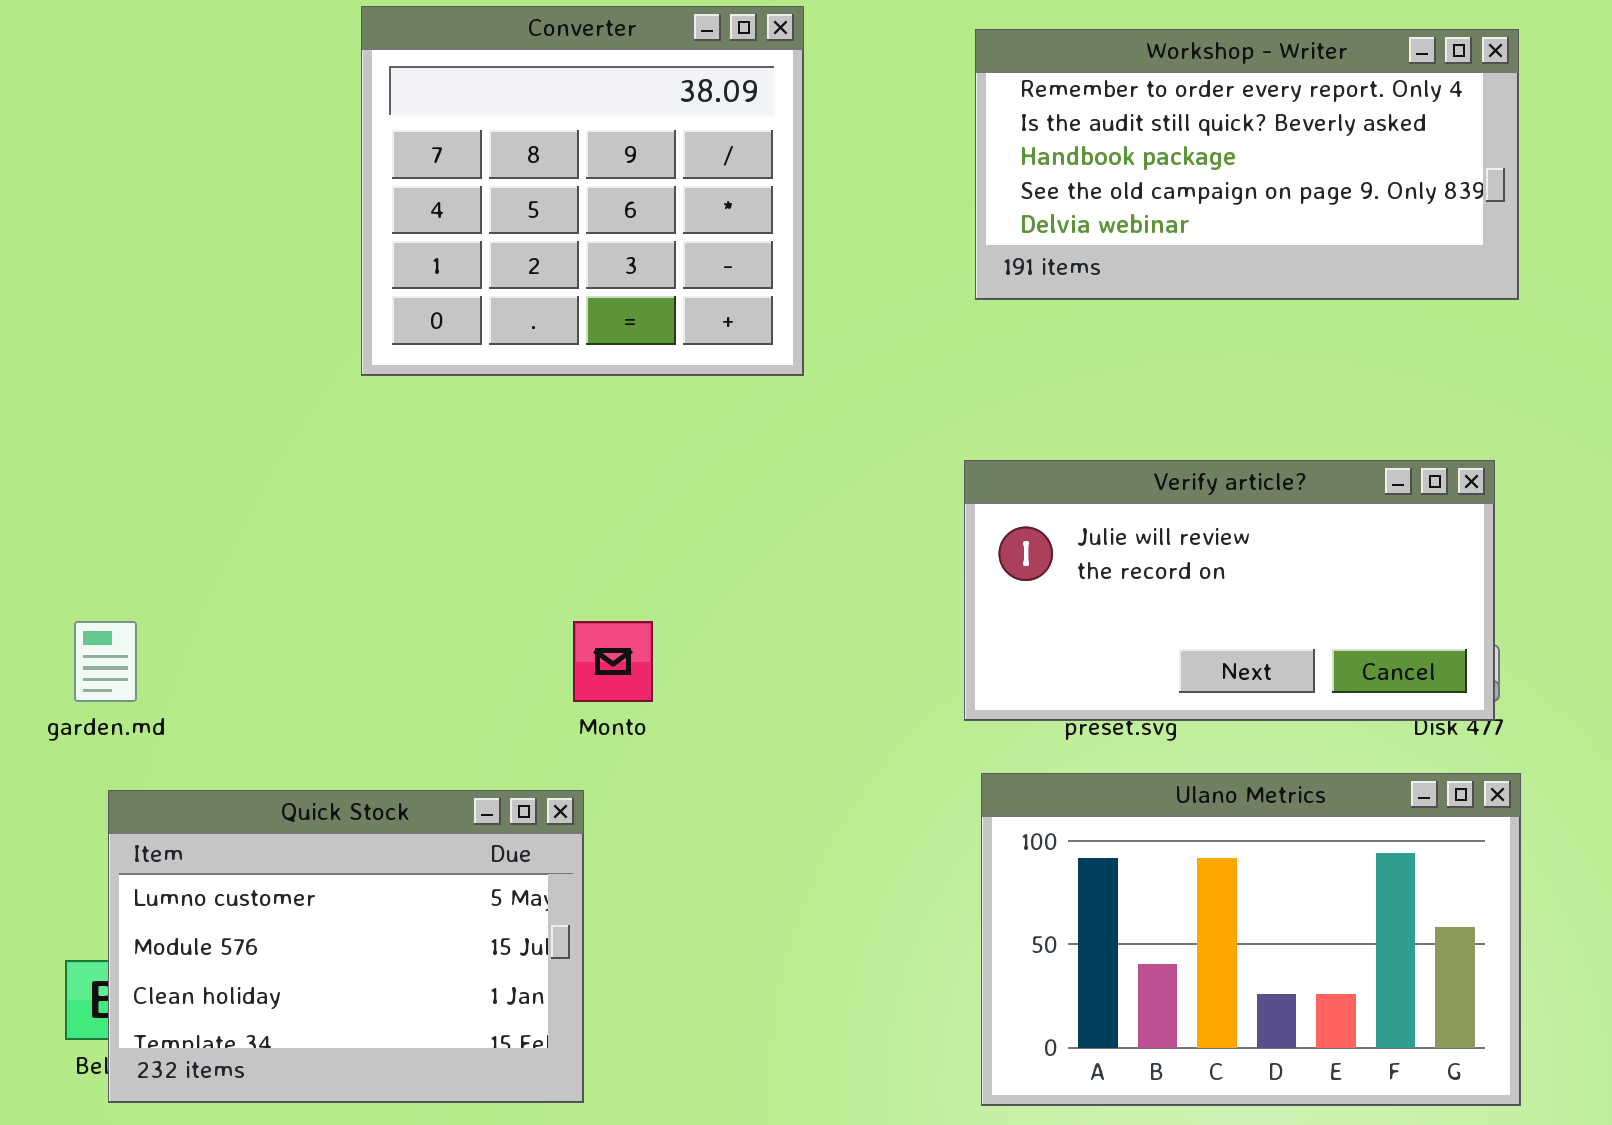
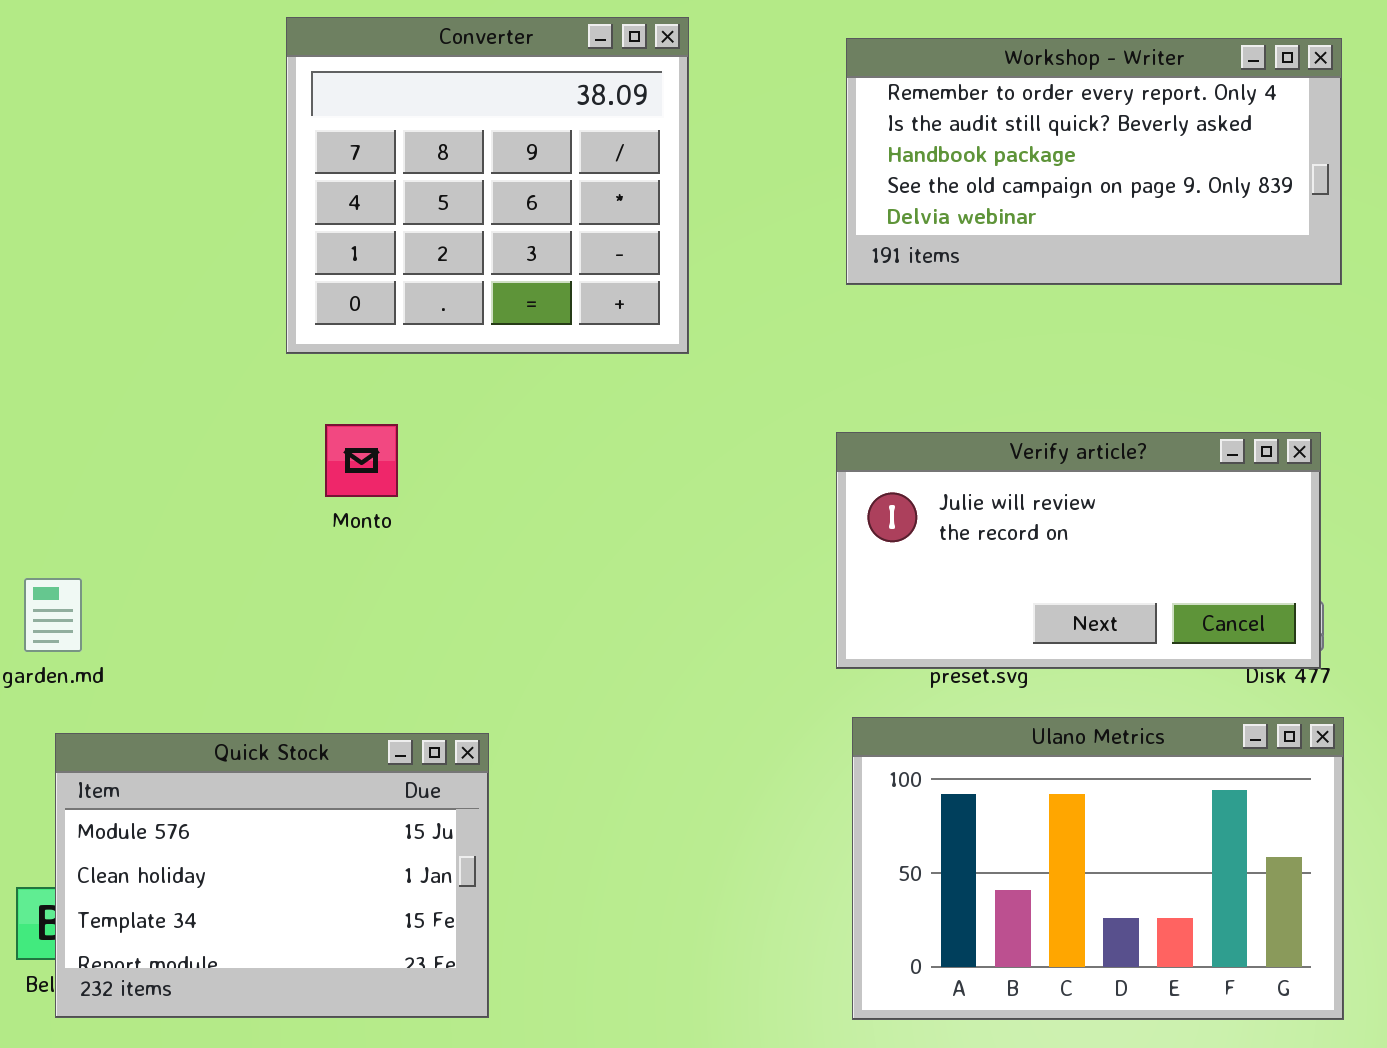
Monto: [573,621,653,702] -> [325,424,398,497], moved
Quick Stock: [108,790,584,1103] -> [55,733,489,1018], scrolled down 1 row

